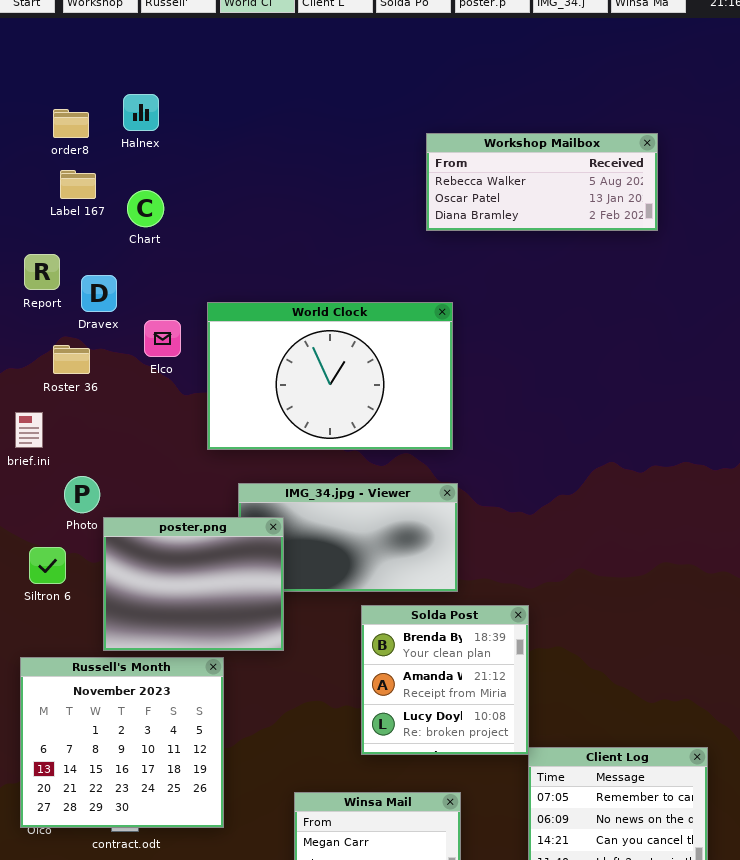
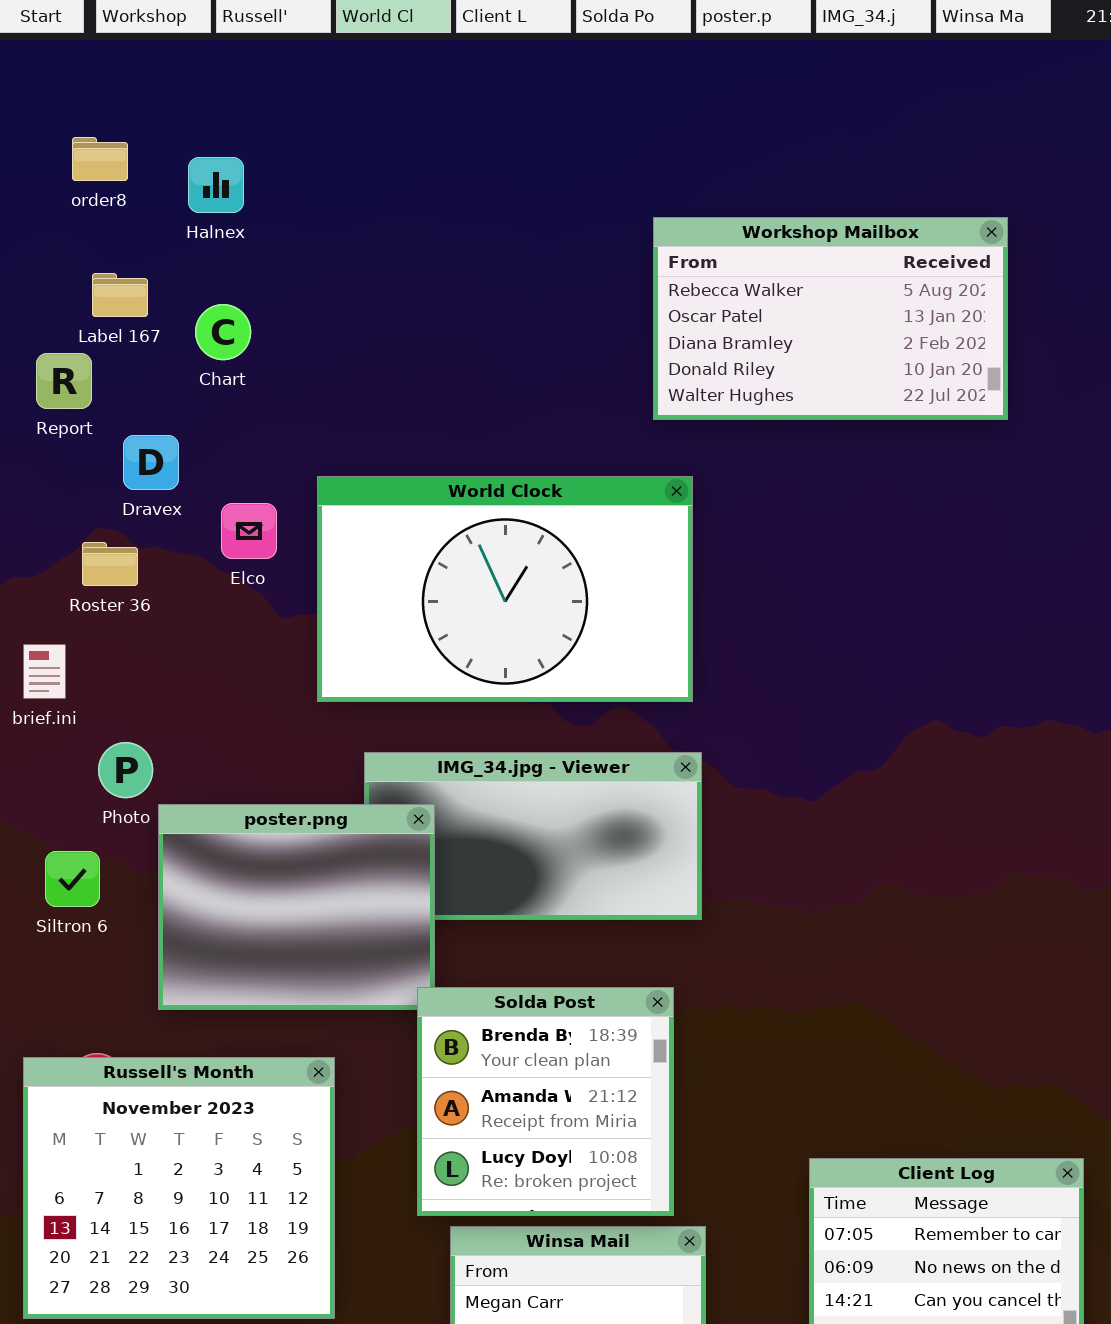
order8: [53,109,89,138] -> [72,137,128,181], moved
Workshop Mailbox: [426,133,658,231] -> [653,217,1008,420], resized
Report: [24,254,60,290] -> [36,353,92,409], moved
Solda Post: [361,605,529,755] -> [417,987,674,1216], moved
Russell's Month: [20,657,224,828] -> [23,1057,335,1319], moved

